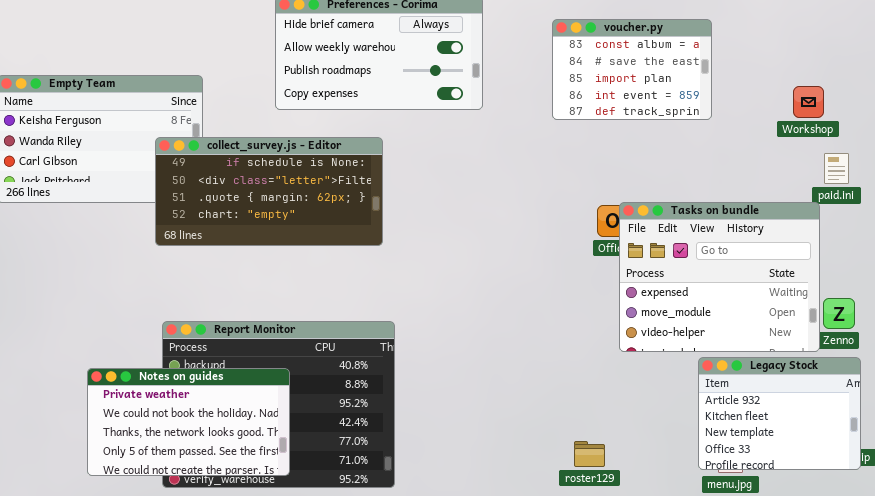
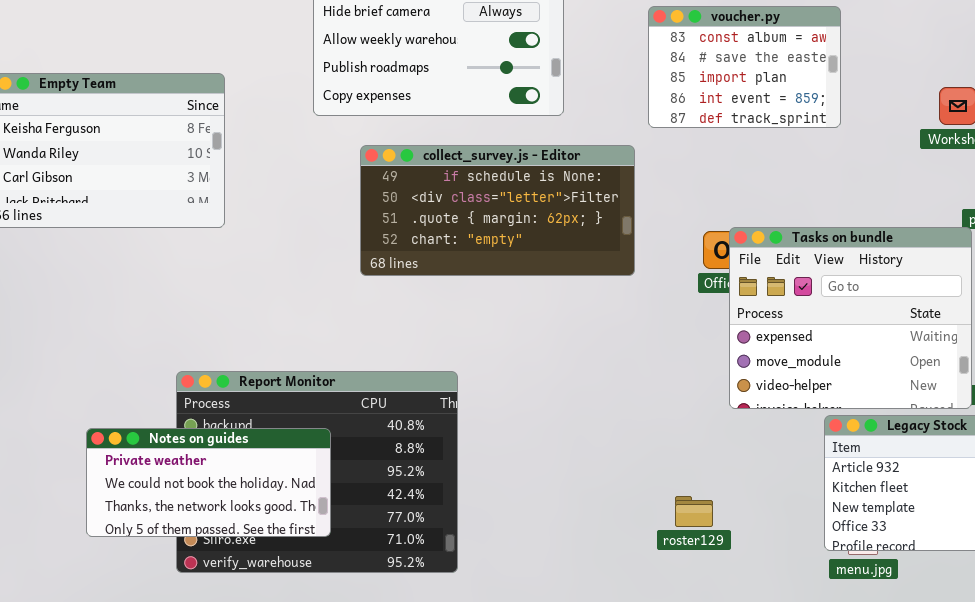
collect_survey.js - Editor: [155,137,383,246] -> [360,145,635,276], moved
Notes on guides: [87,368,290,476] -> [86,428,331,537], resized
roster129: [574,441,605,467] -> [675,496,713,527], moved

